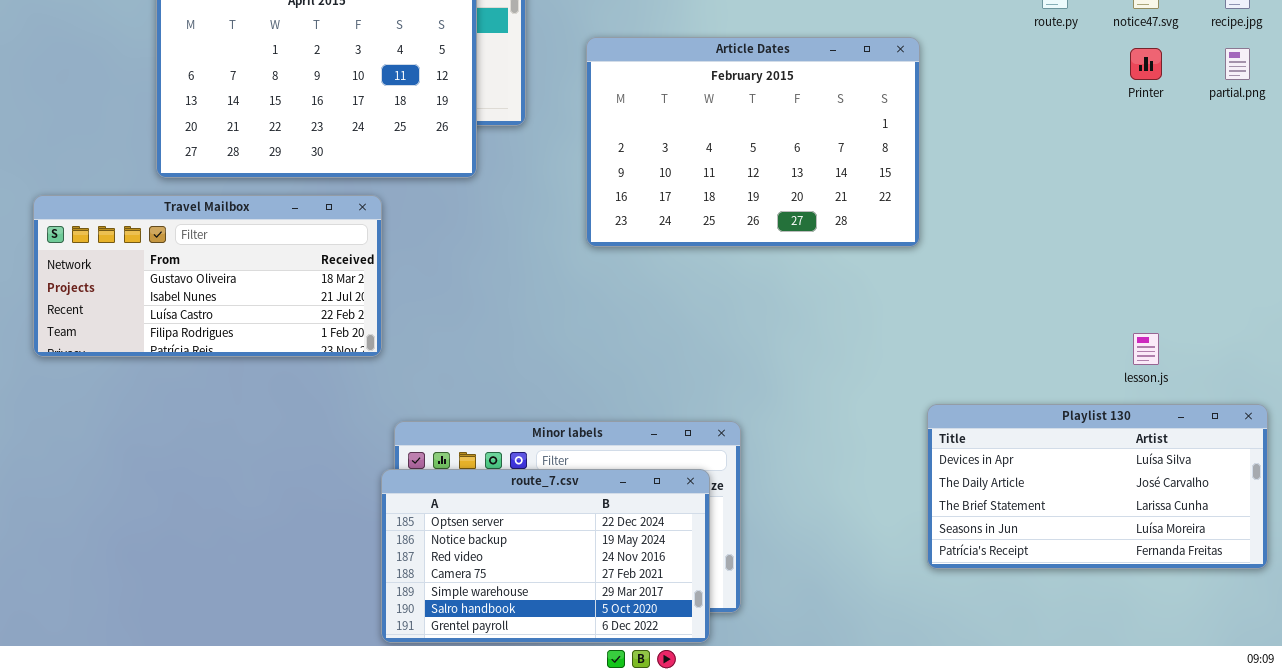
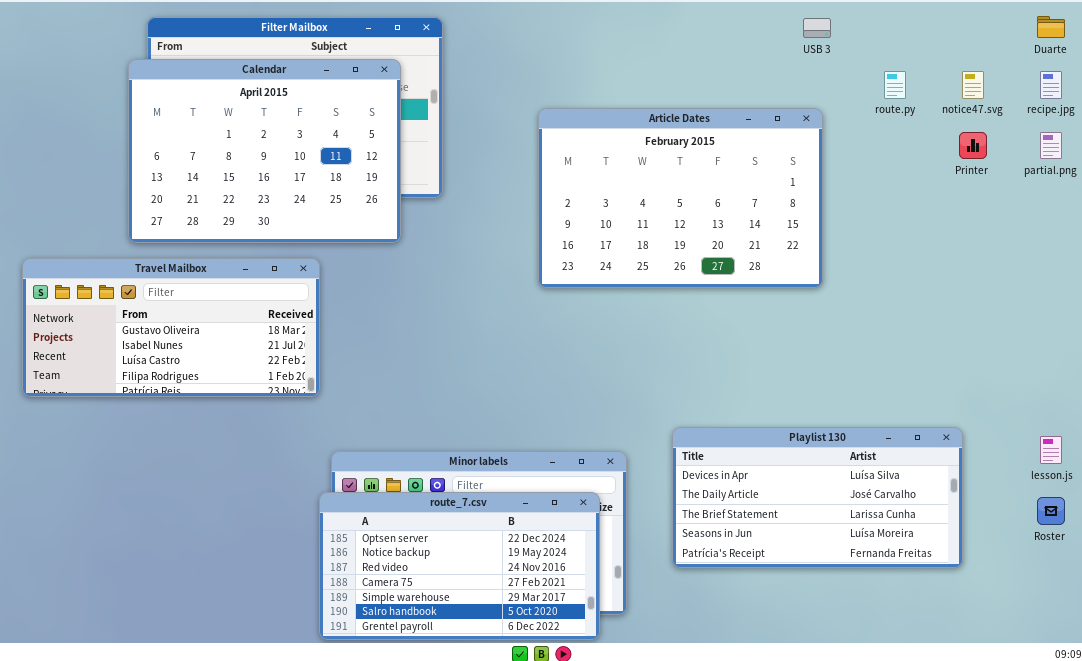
Article Dates: [586,37,920,247] -> [538,108,823,288], moved
lesson.js: [1133,333,1159,365] -> [1040,436,1062,464], moved
Playlist 130: [927,404,1268,569] -> [672,427,963,568], moved

